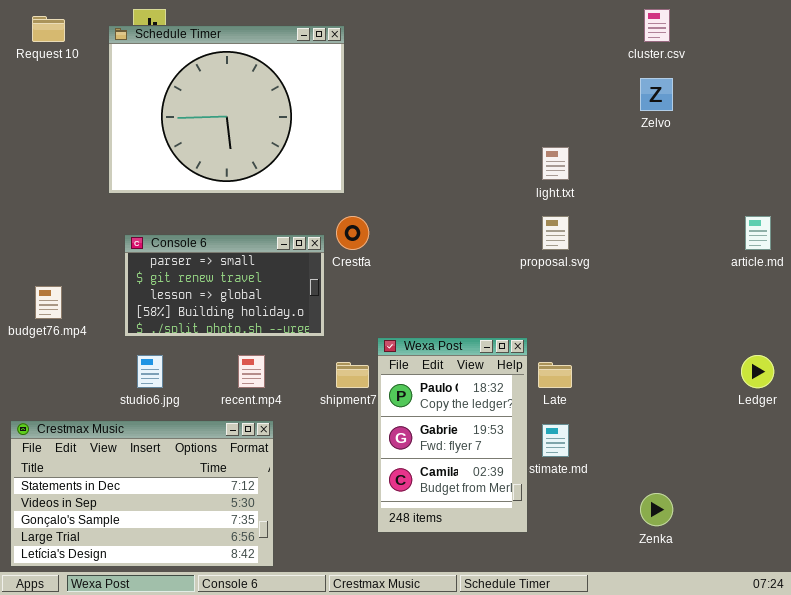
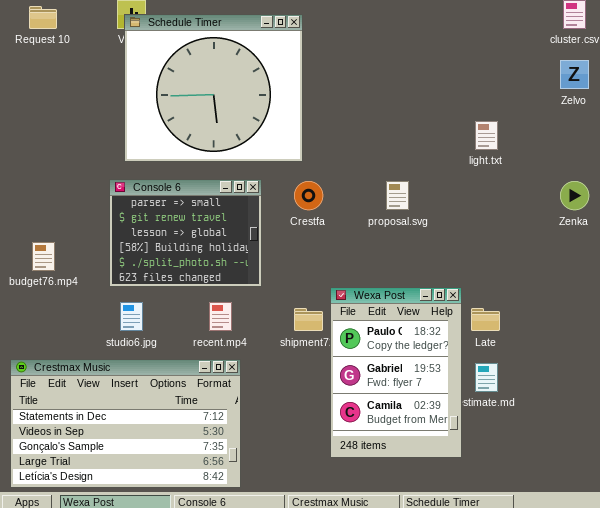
Schedule Timer: [108,25,345,194] -> [124,14,303,162], resized
proposal.svg: [542,216,569,250] -> [386,181,409,210], moved
Console 6: [124,234,325,337] -> [109,179,262,287], resized
Zenka: [640,493,673,526] -> [560,181,589,210], moved

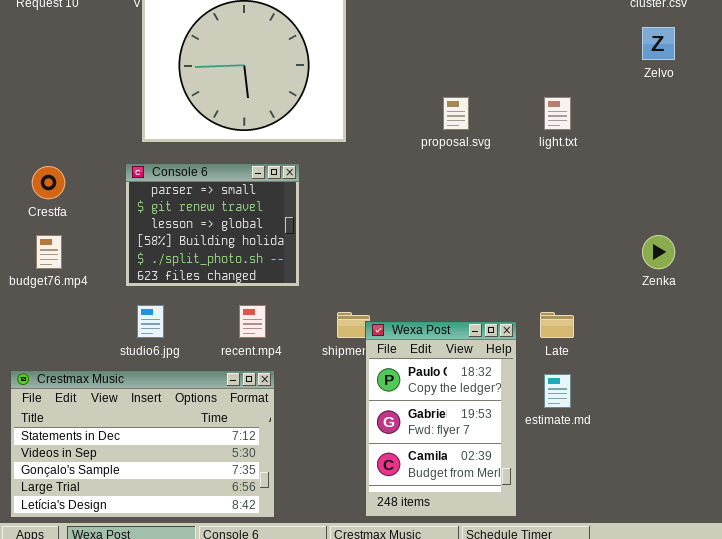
Crestfa: [294,181,323,210] -> [32,166,65,199], moved
proposal.svg: [386,181,409,210] -> [443,97,469,130], moved
Zenka: [560,181,589,210] -> [642,235,675,269], moved
Wexa Post: [330,287,462,458] -> [365,321,517,517], moved

